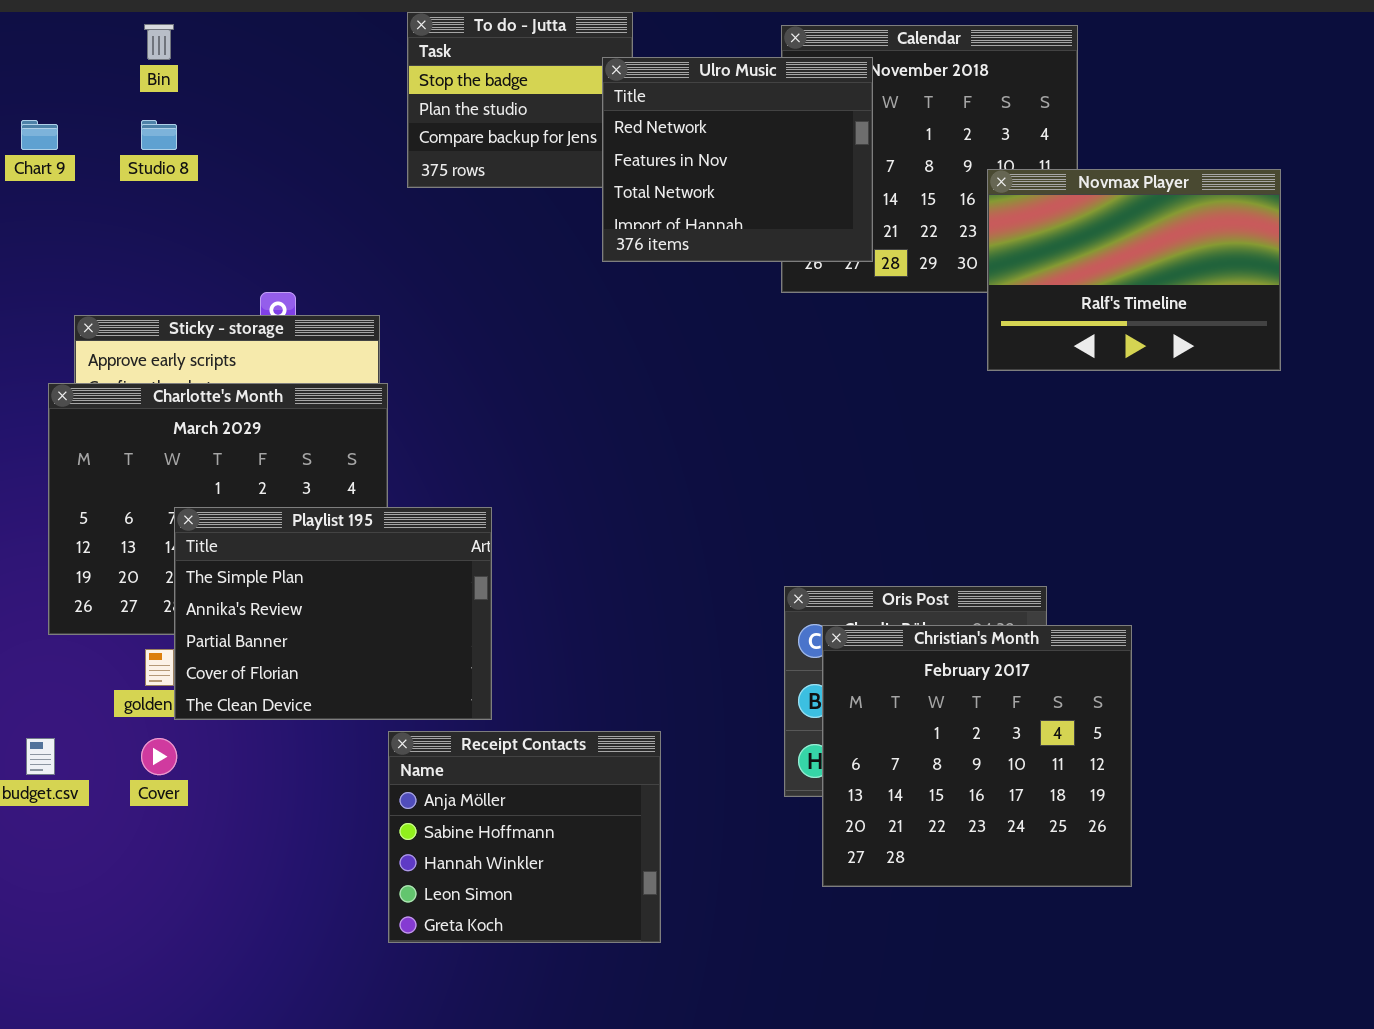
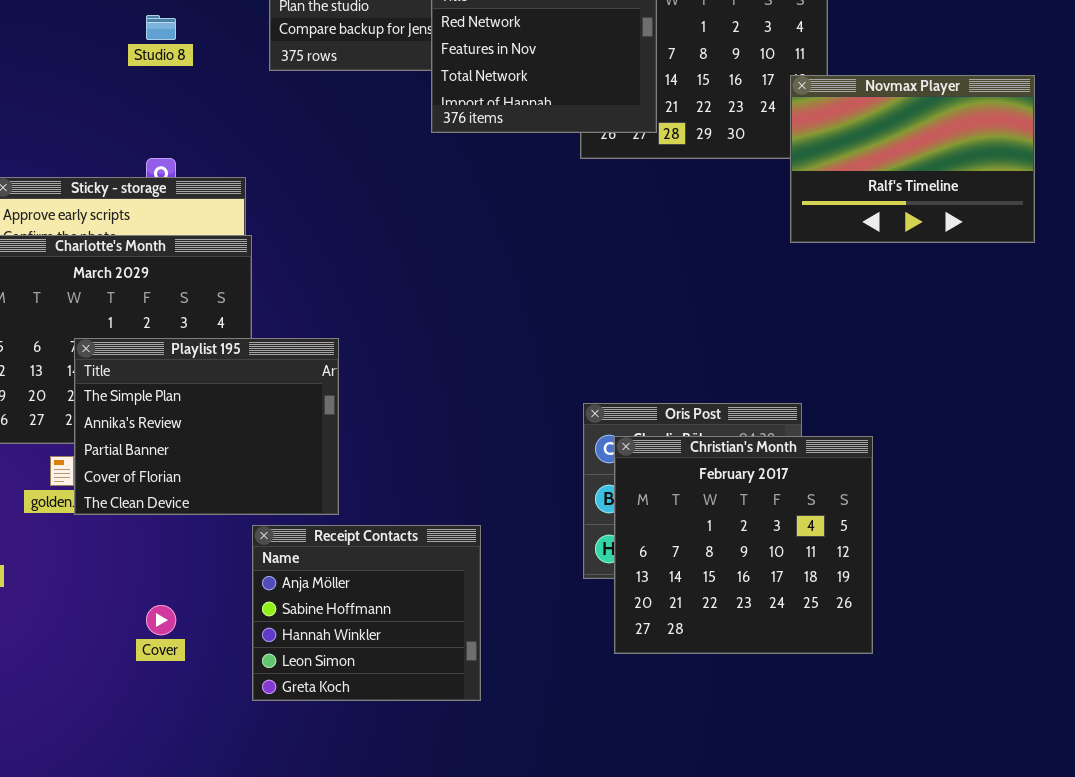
Studio 8: [141,120,177,150] -> [146,15,176,40], moved
Novmax Player: [987,169,1281,371] -> [790,75,1035,243], moved
Cover: [141,738,177,775] -> [146,605,176,635], moved

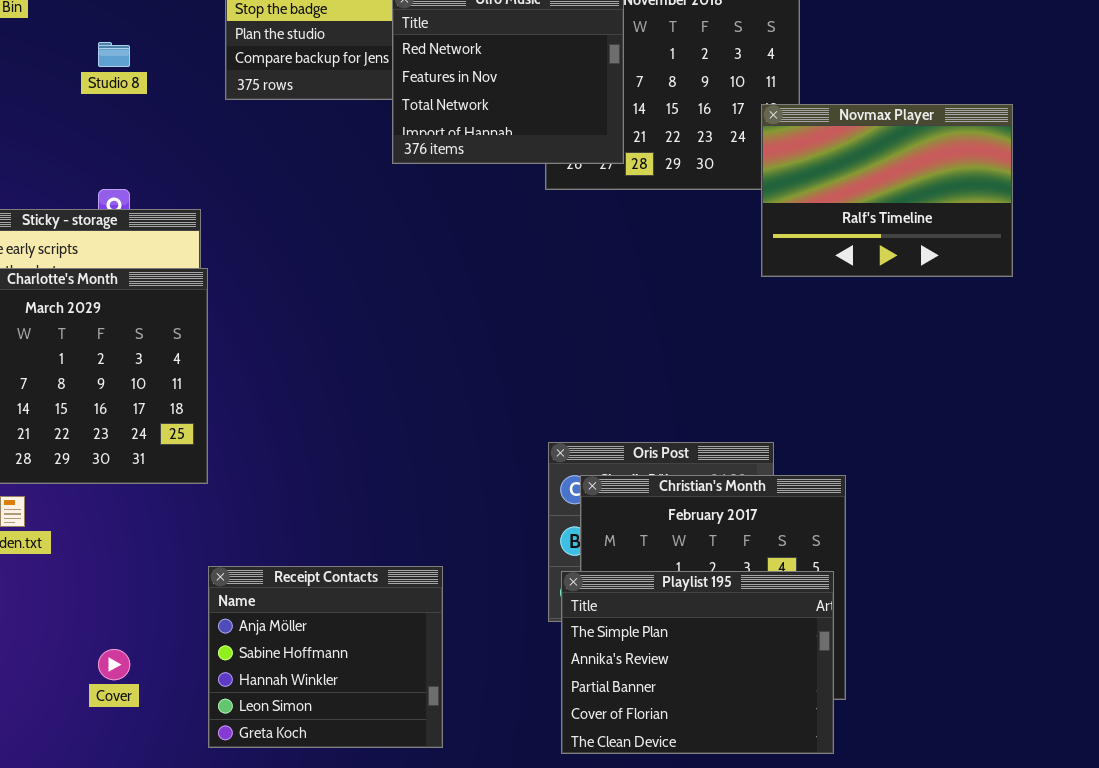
Playlist 195: [74,338,339,515] -> [561,571,834,754], moved

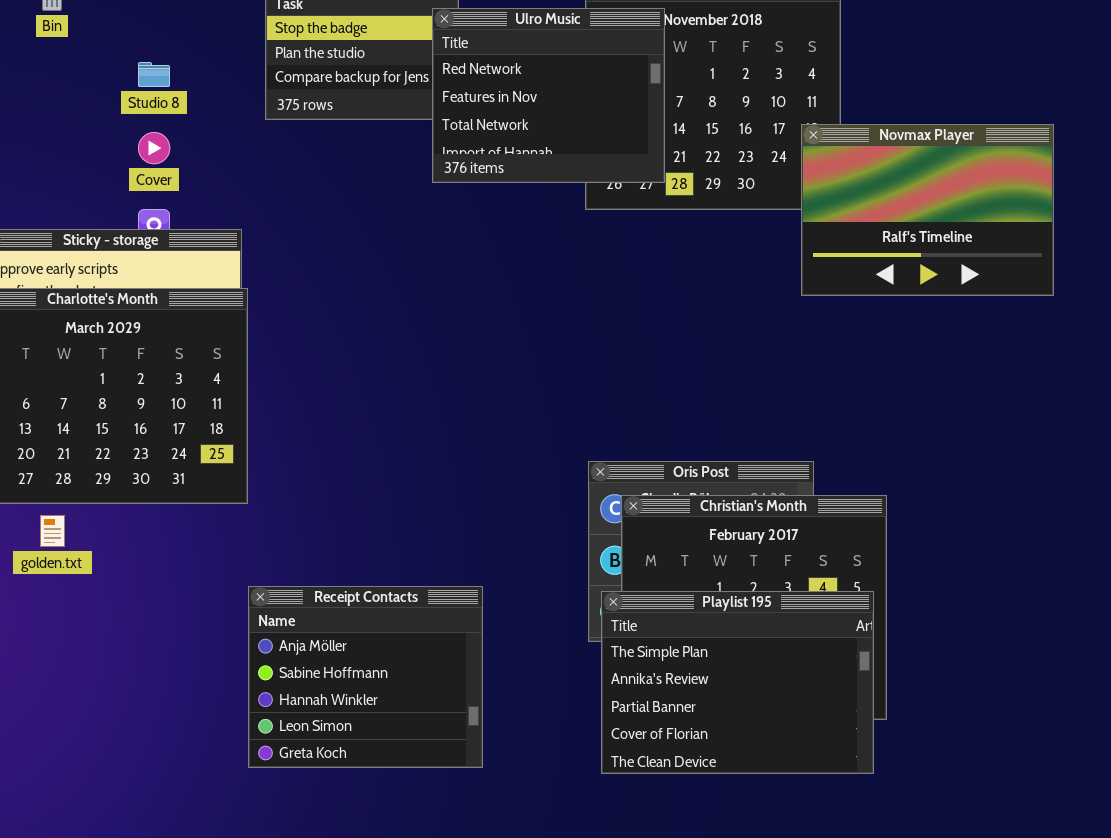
Cover: [98,649,130,680] -> [138,132,170,164], moved

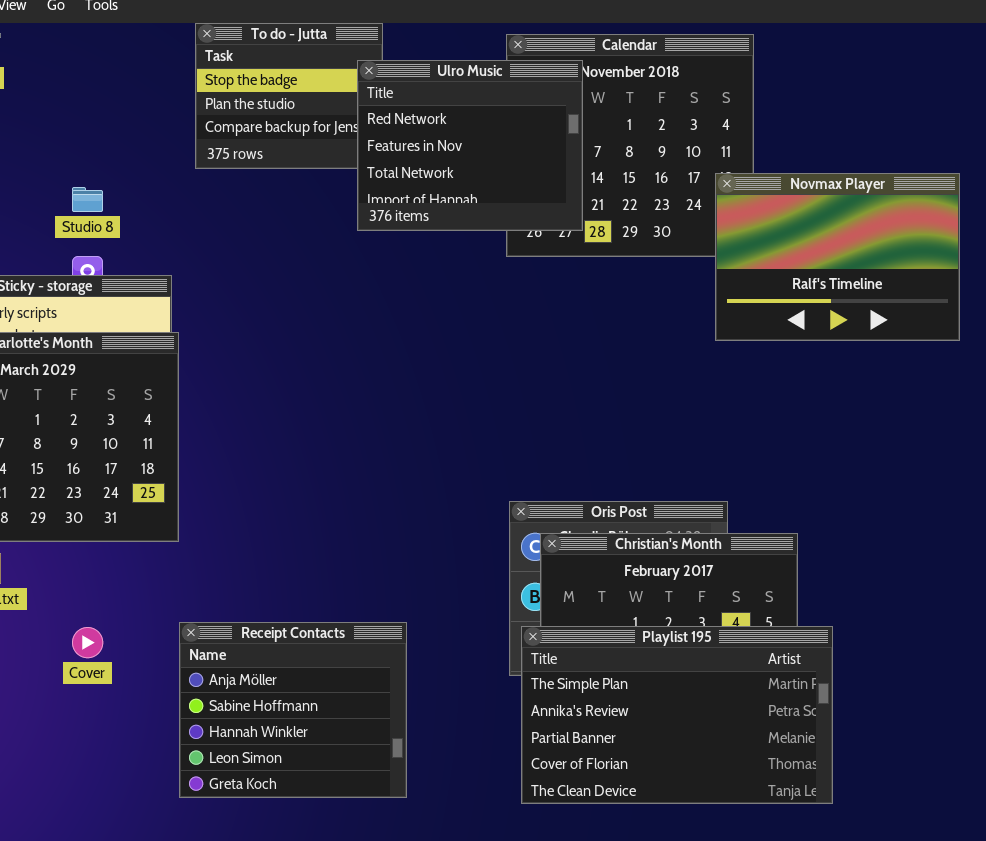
Studio 8: [138,62,170,87] -> [72,187,103,212], moved
Cover: [138,132,170,164] -> [72,627,103,658], moved
Playlist 195: [601,591,874,774] -> [521,626,833,804], resized

